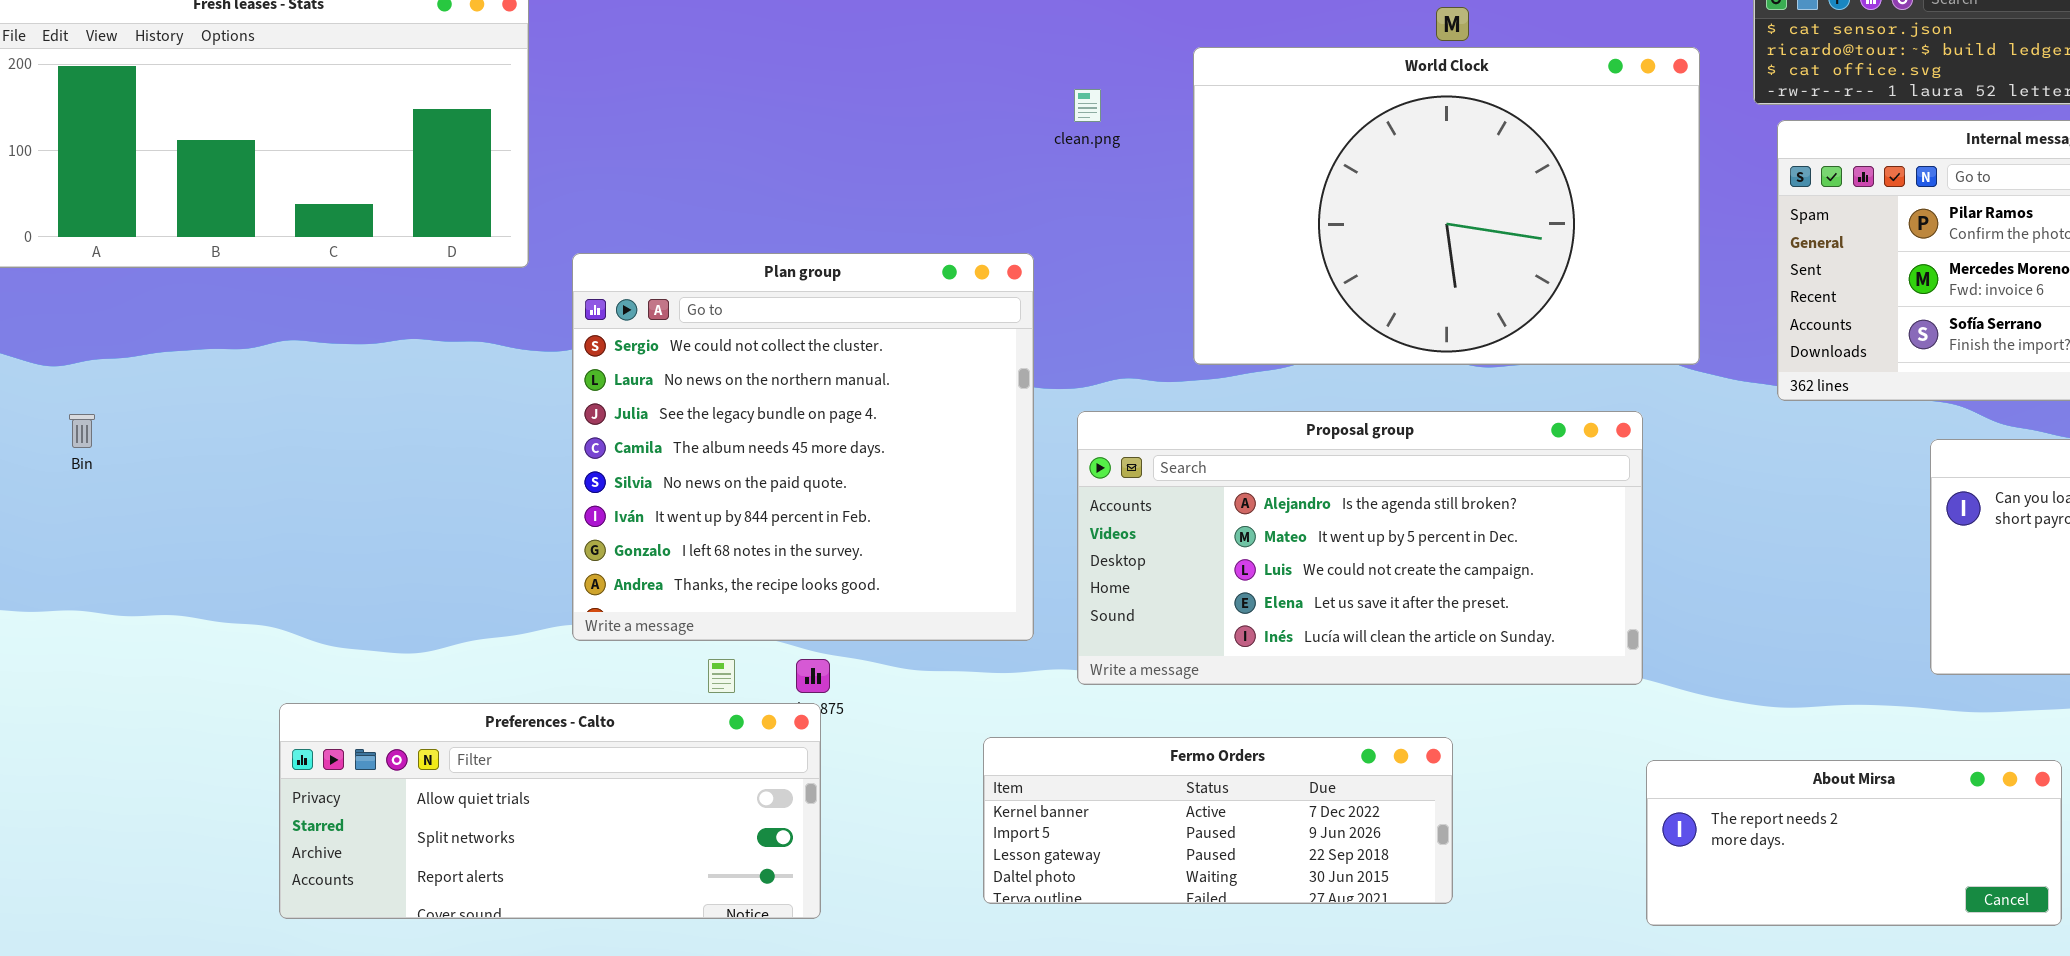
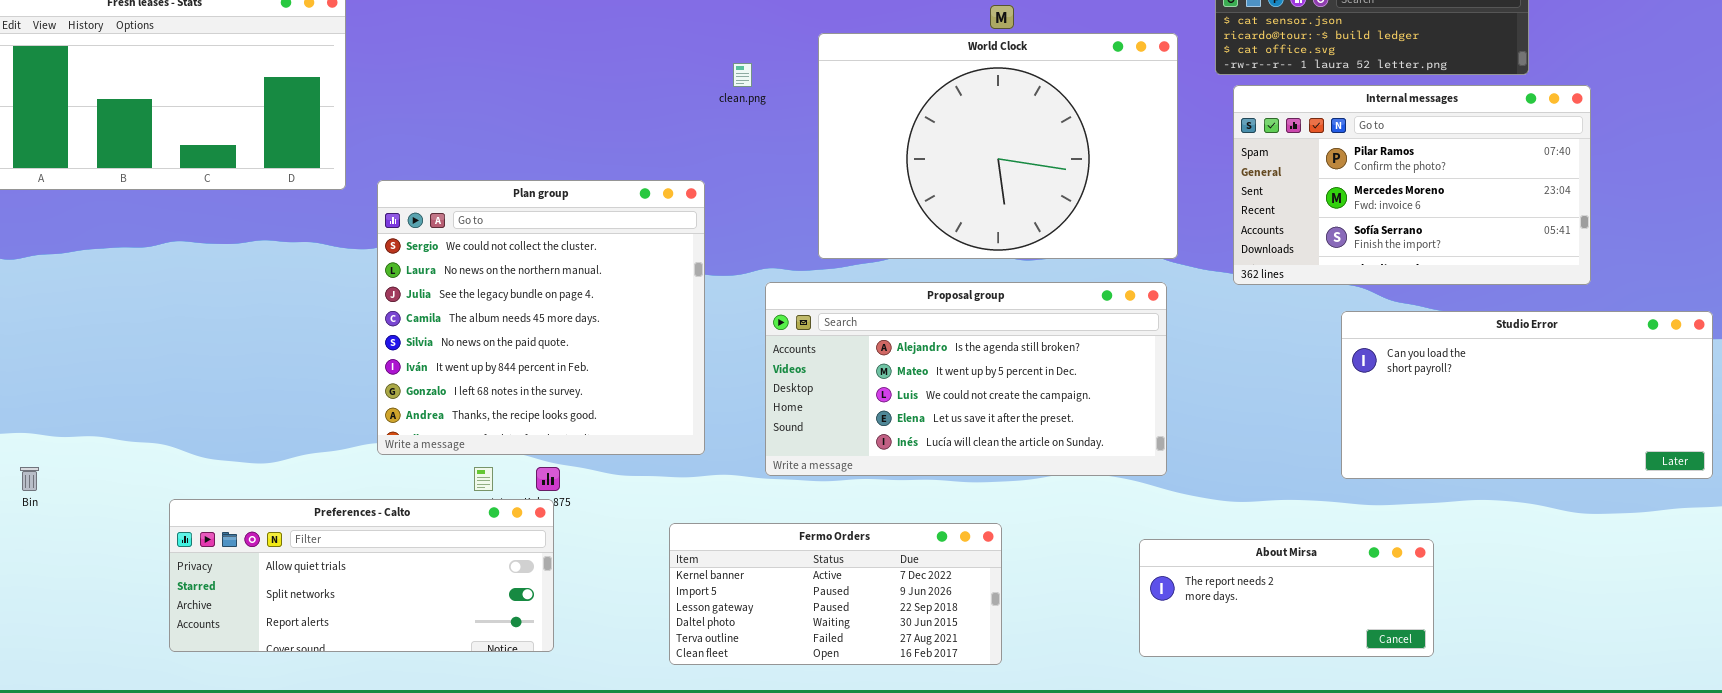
Proposal group: [1077,411,1643,685] -> [765,282,1167,476], moved
Bin: [69,414,95,448] -> [20,467,39,491], moved
Fermo Orders: [983,737,1453,904] -> [669,523,1002,665], resized

